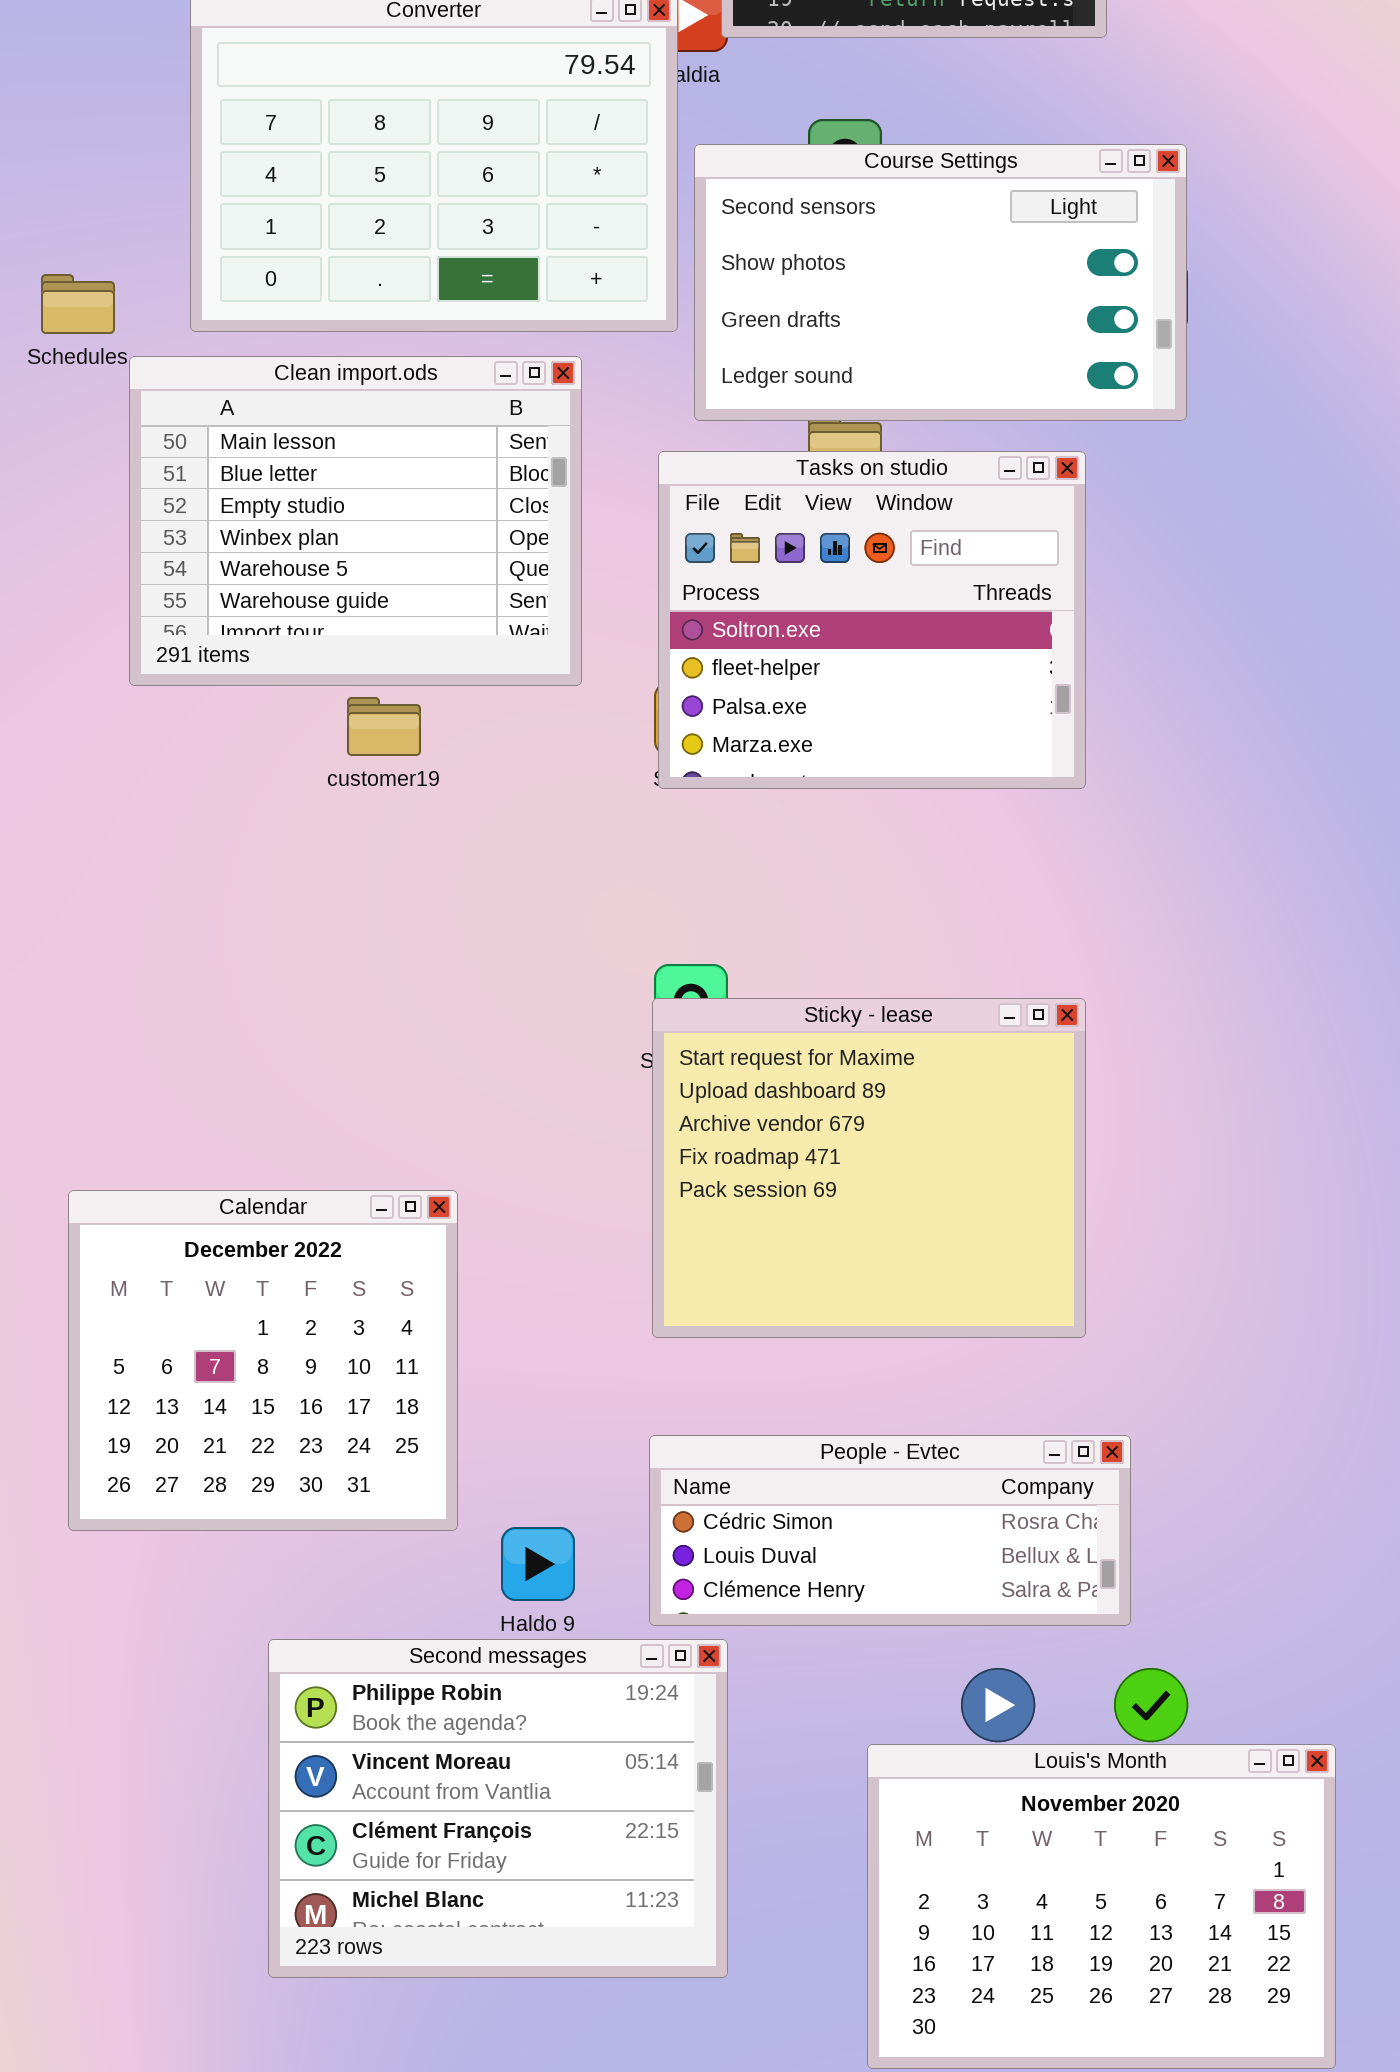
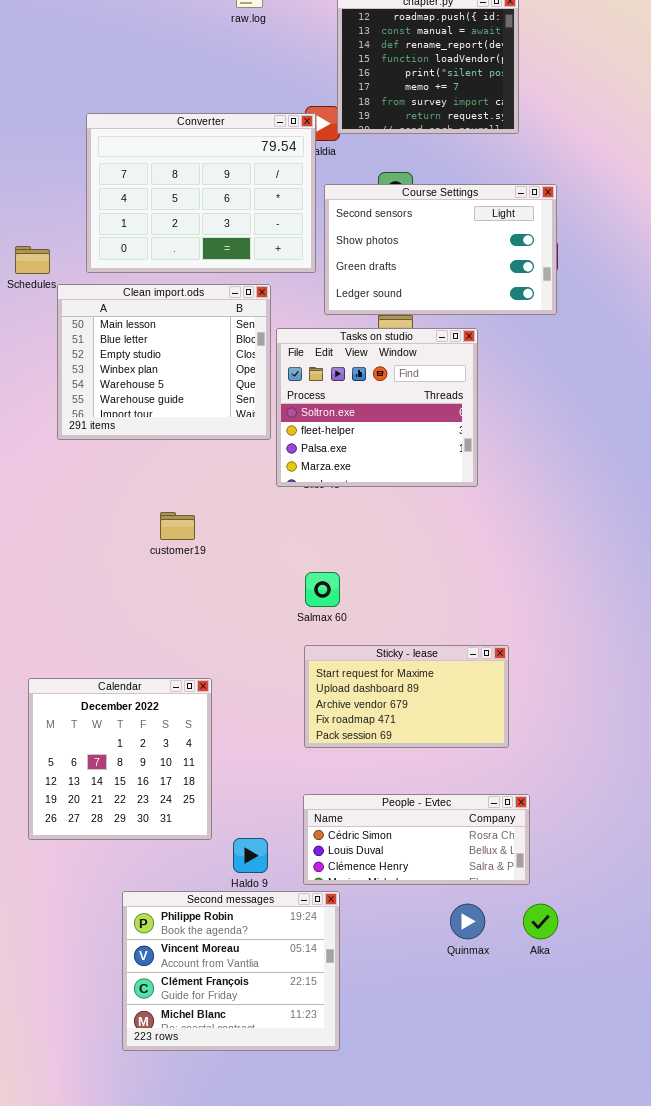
Tasks on studio: [658,451,1086,789] -> [276,328,478,487], moved
customer19: [347,697,421,756] -> [160,512,195,540], moved
Sticky - lease: [652,998,1086,1338] -> [304,645,509,748], resized
Louis's Month: [867,1744,1336,2069] -> none, closed

